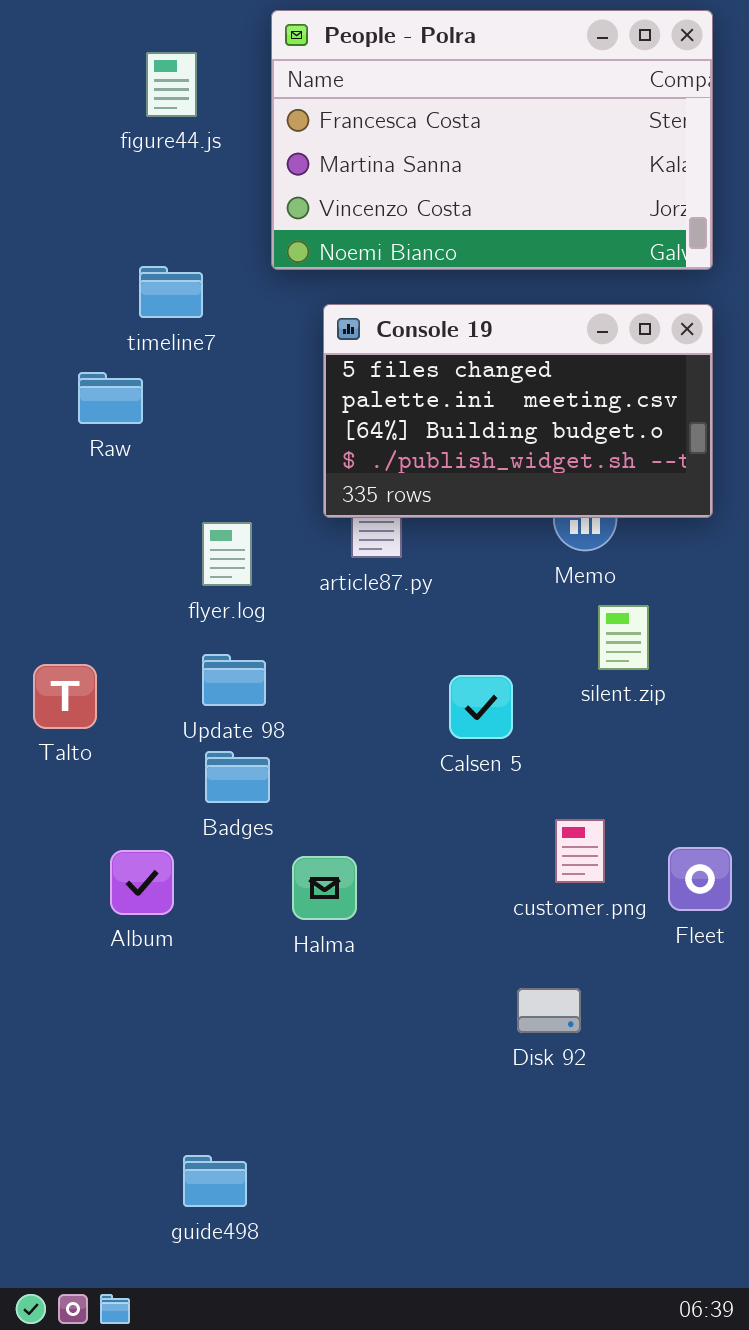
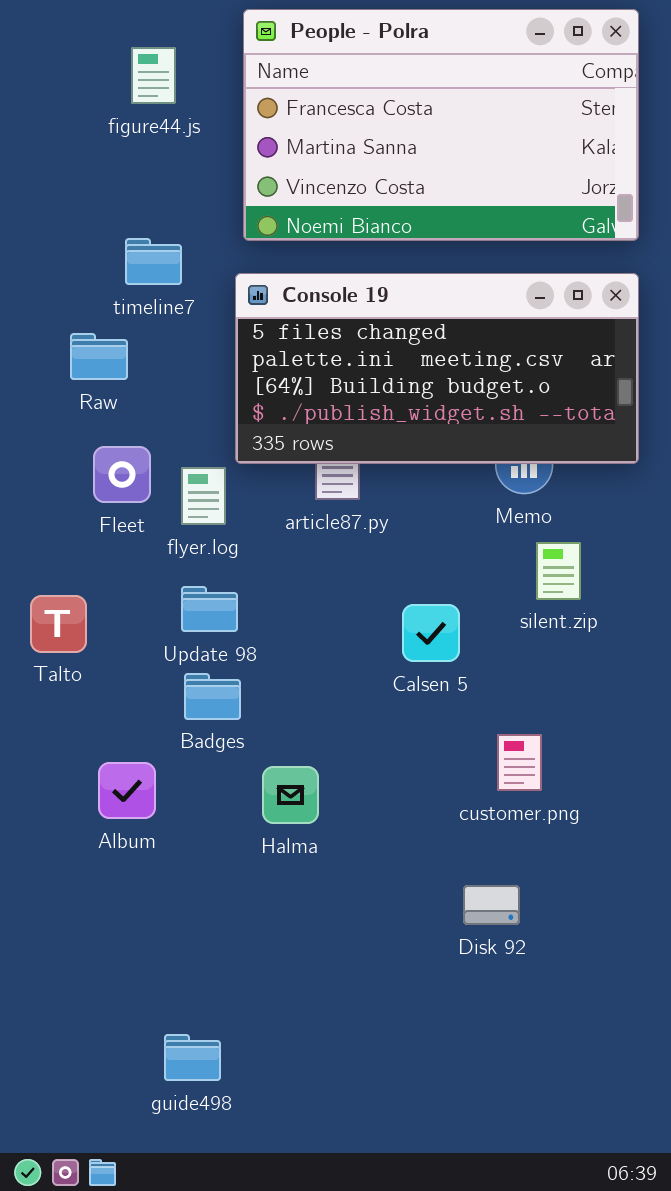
Console 19: [323,304,713,518] -> [235,273,639,464], resized
Fleet: [668,847,732,911] -> [93,446,151,503], moved

